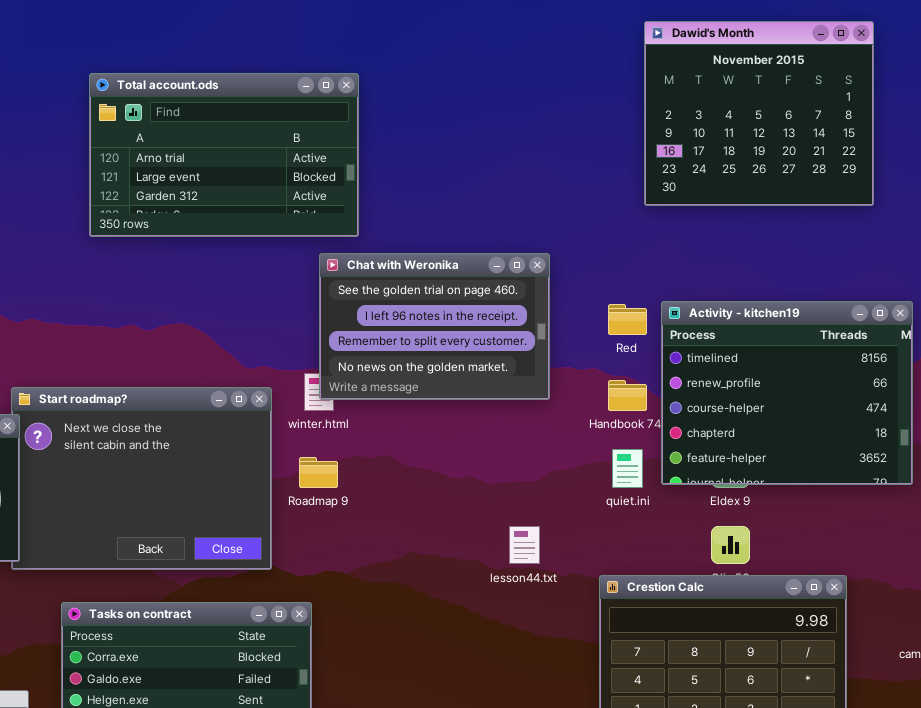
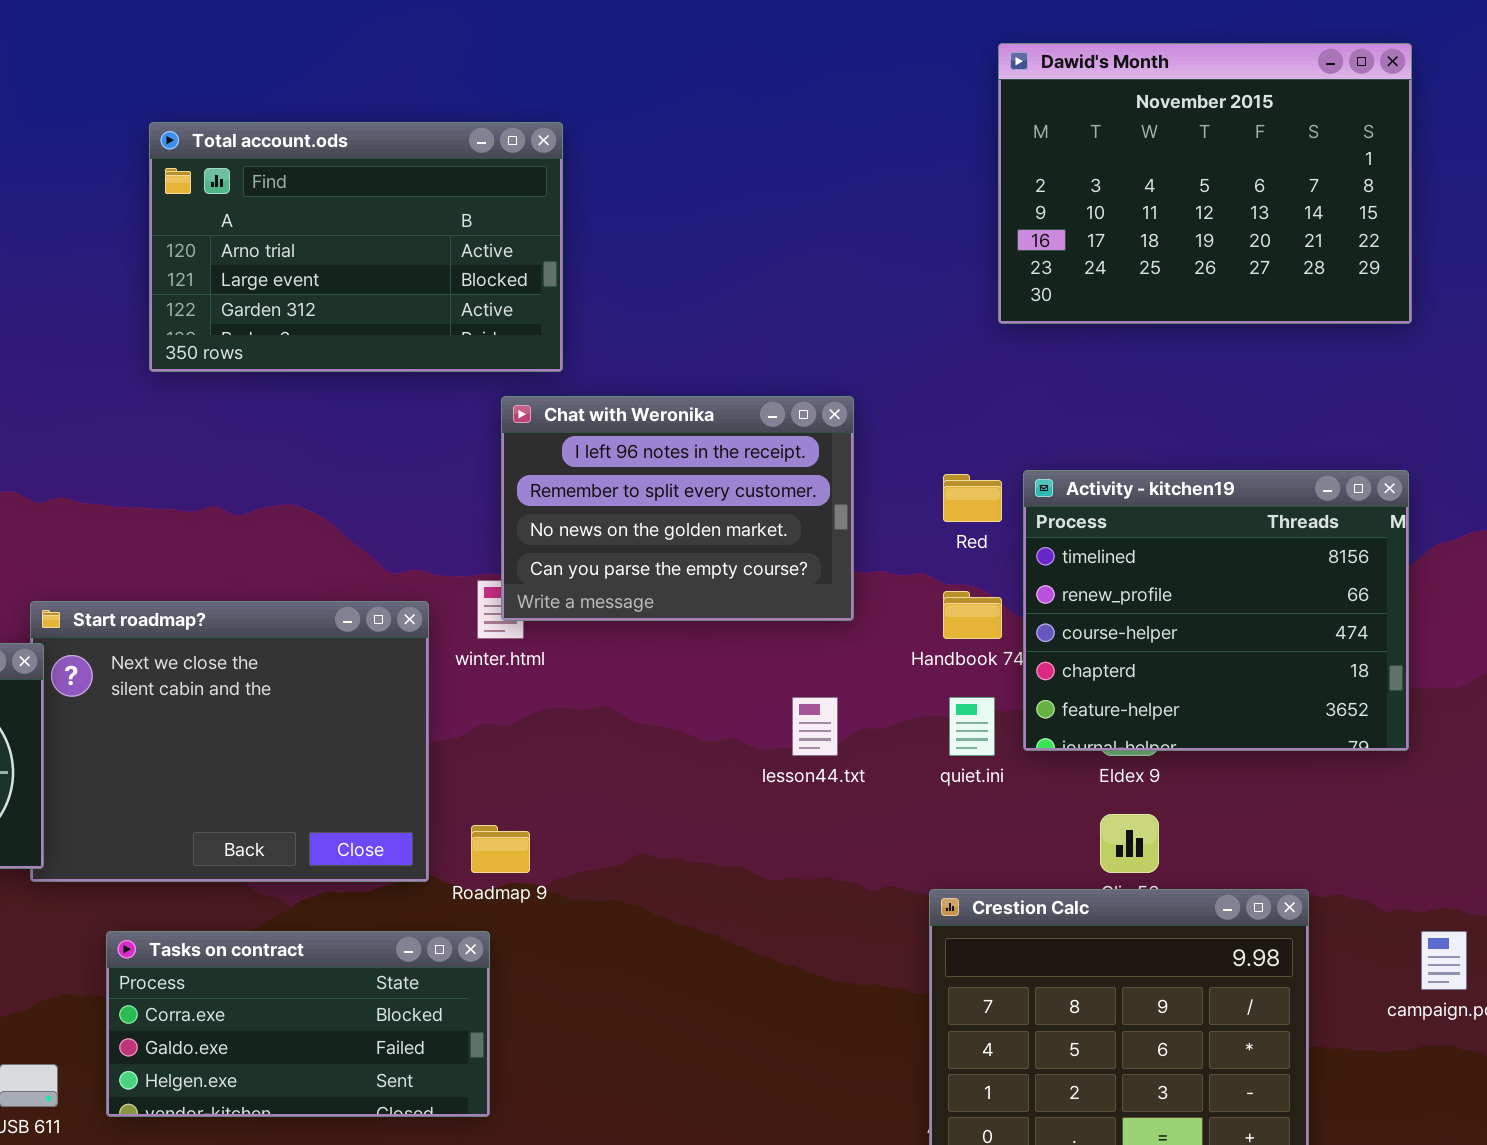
Dawid's Month: [644,21,874,206] -> [998,43,1412,324], resized
Chat with Weronika: [319,253,550,400] -> [501,396,854,621], scrolled down 1 row
Roadmap 9: [299,457,338,488] -> [471,825,530,873], moved
lesson44.txt: [509,526,540,564] -> [792,697,838,756], moved

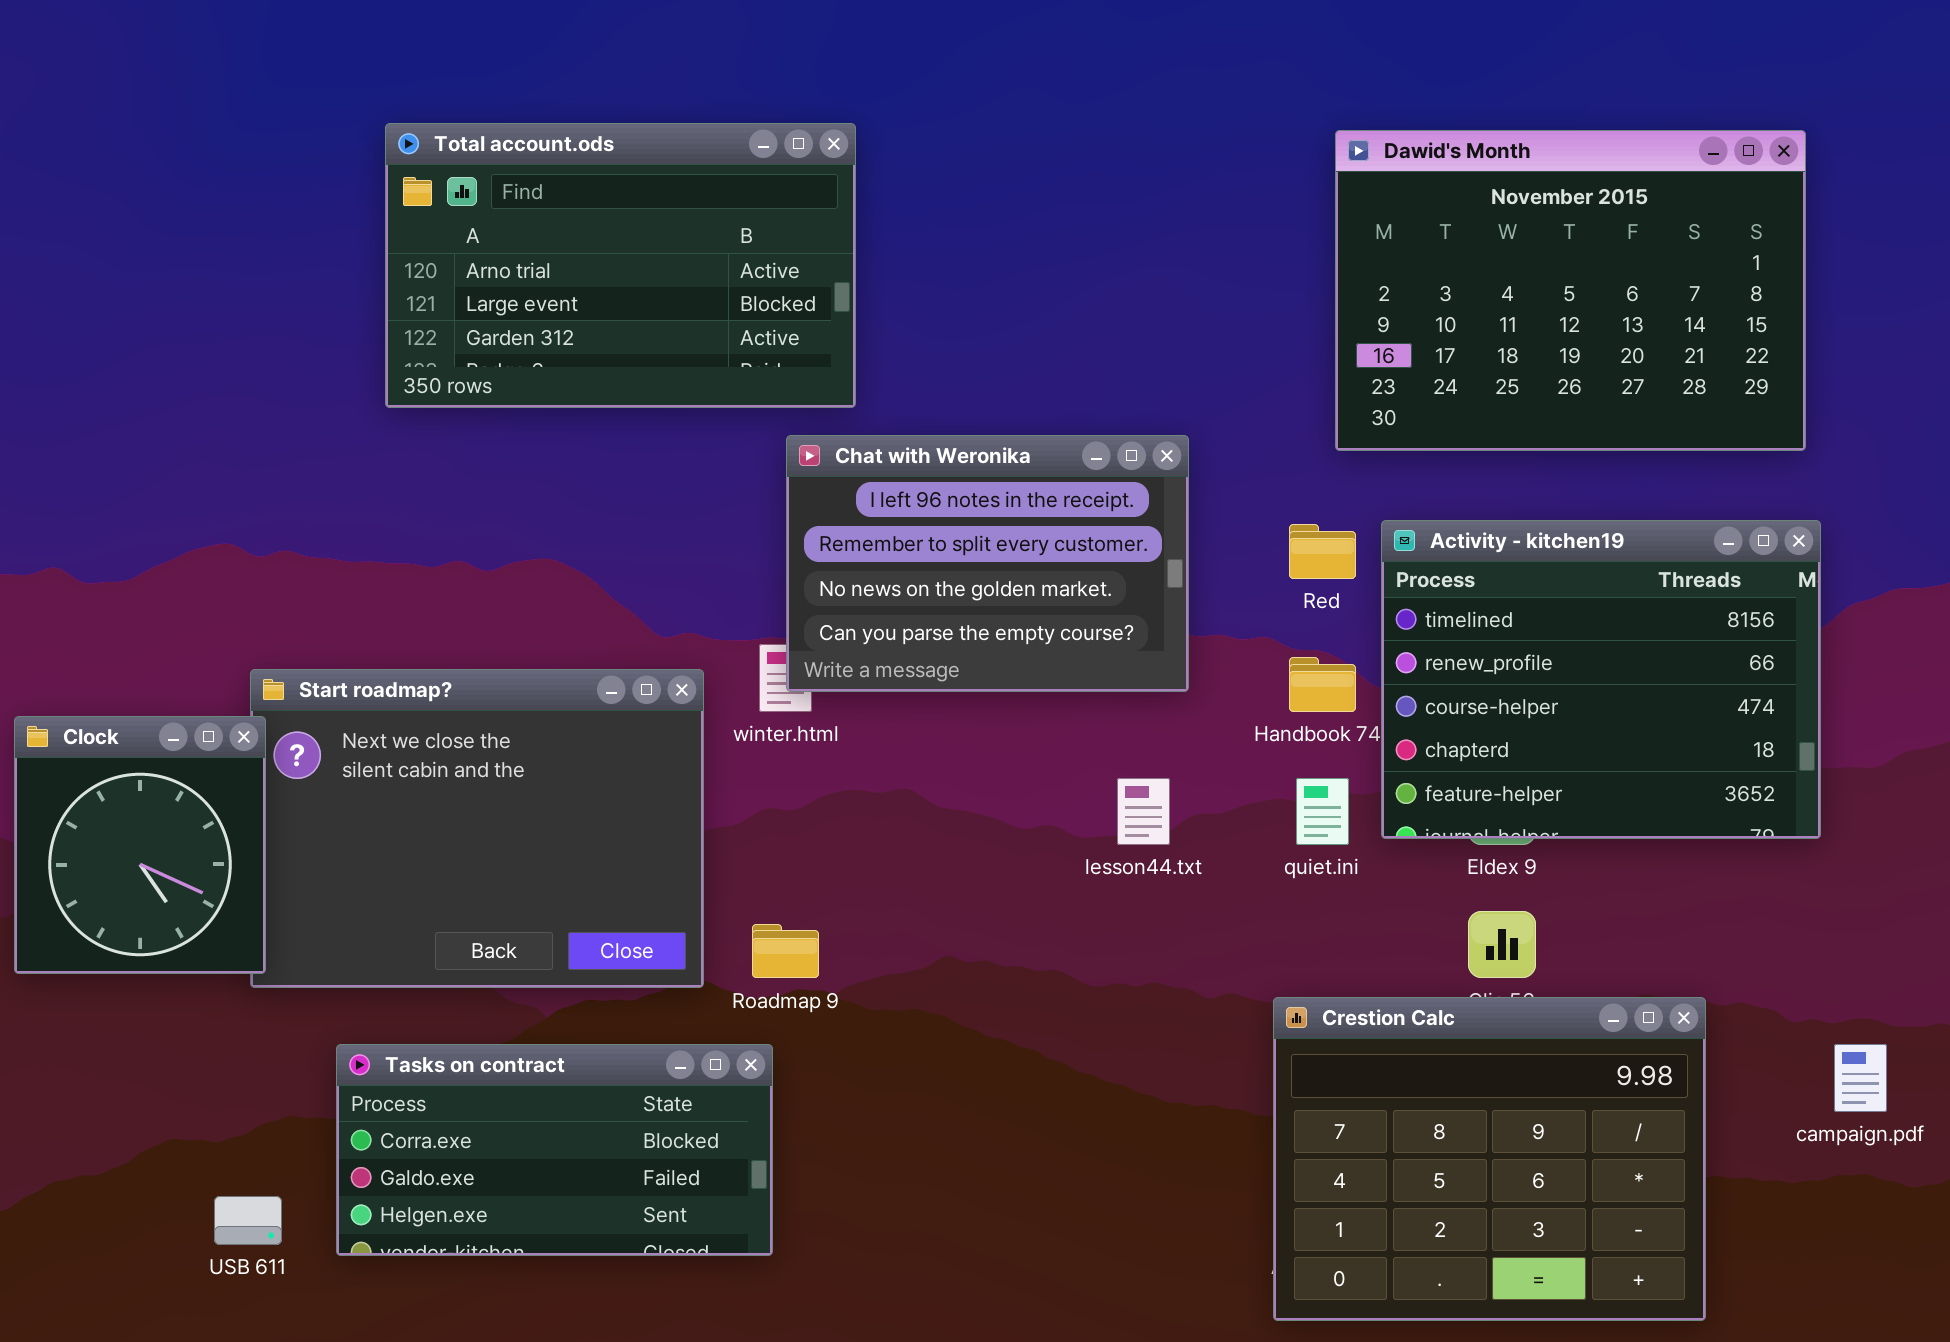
Dawid's Month: [998,43,1412,324] -> [1335,130,1806,451], moved

